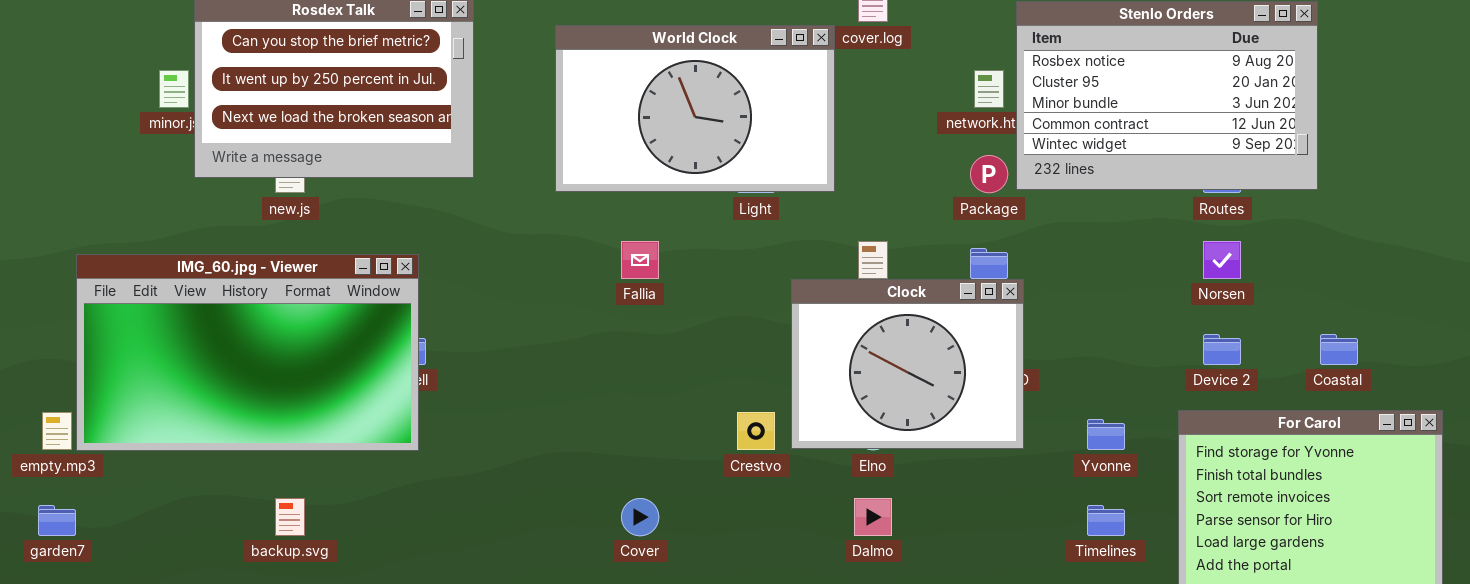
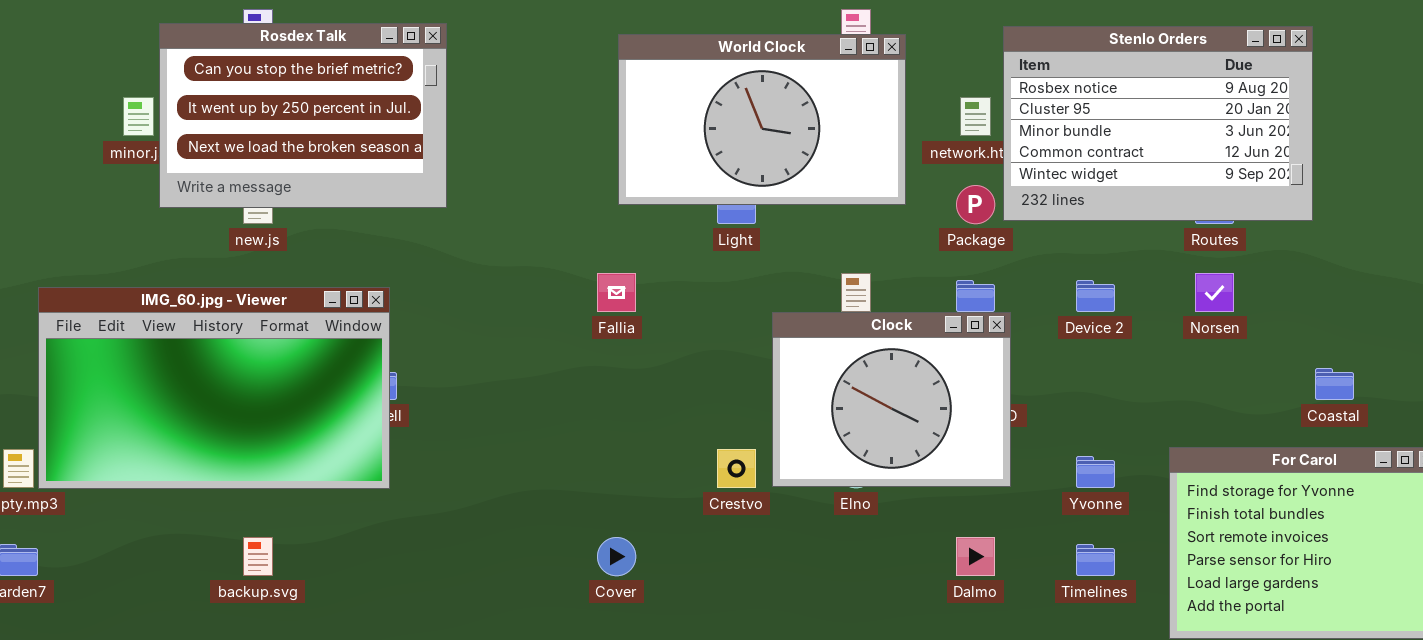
World Clock: [555,25,835,192] -> [618,34,906,205], moved
Device 2: [1203,334,1241,365] -> [1076,280,1115,312], moved
Dalmo: [854,498,892,536] -> [956,537,995,576], moved

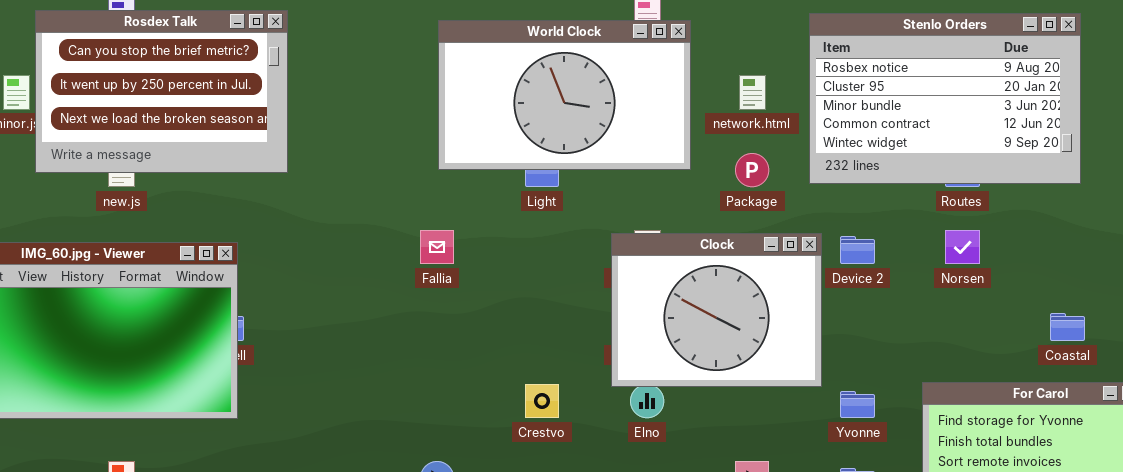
Stenlo Orders: [1003,26,1313,221] -> [809,13,1081,184], moved
Clock: [772,312,1011,487] -> [611,233,822,387], moved

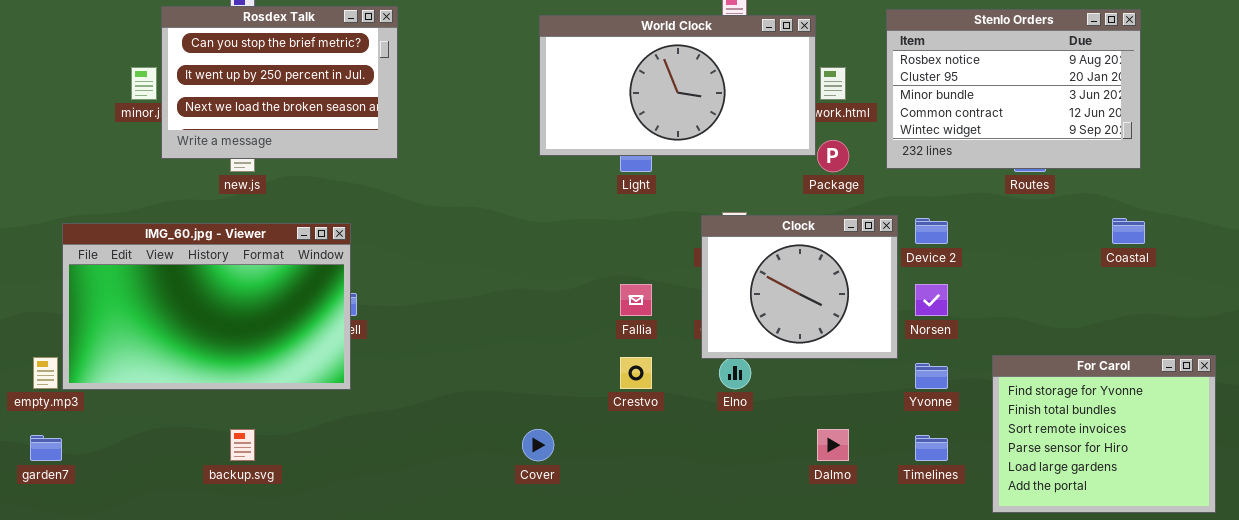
World Clock: [438,20,691,170] -> [539,15,816,156], resized
Fallia: [420,230,454,264] -> [620,284,652,316], moved
Norsen: [945,230,980,264] -> [915,284,948,316], moved
Coastal: [1050,313,1085,341] -> [1112,218,1145,244], moved

